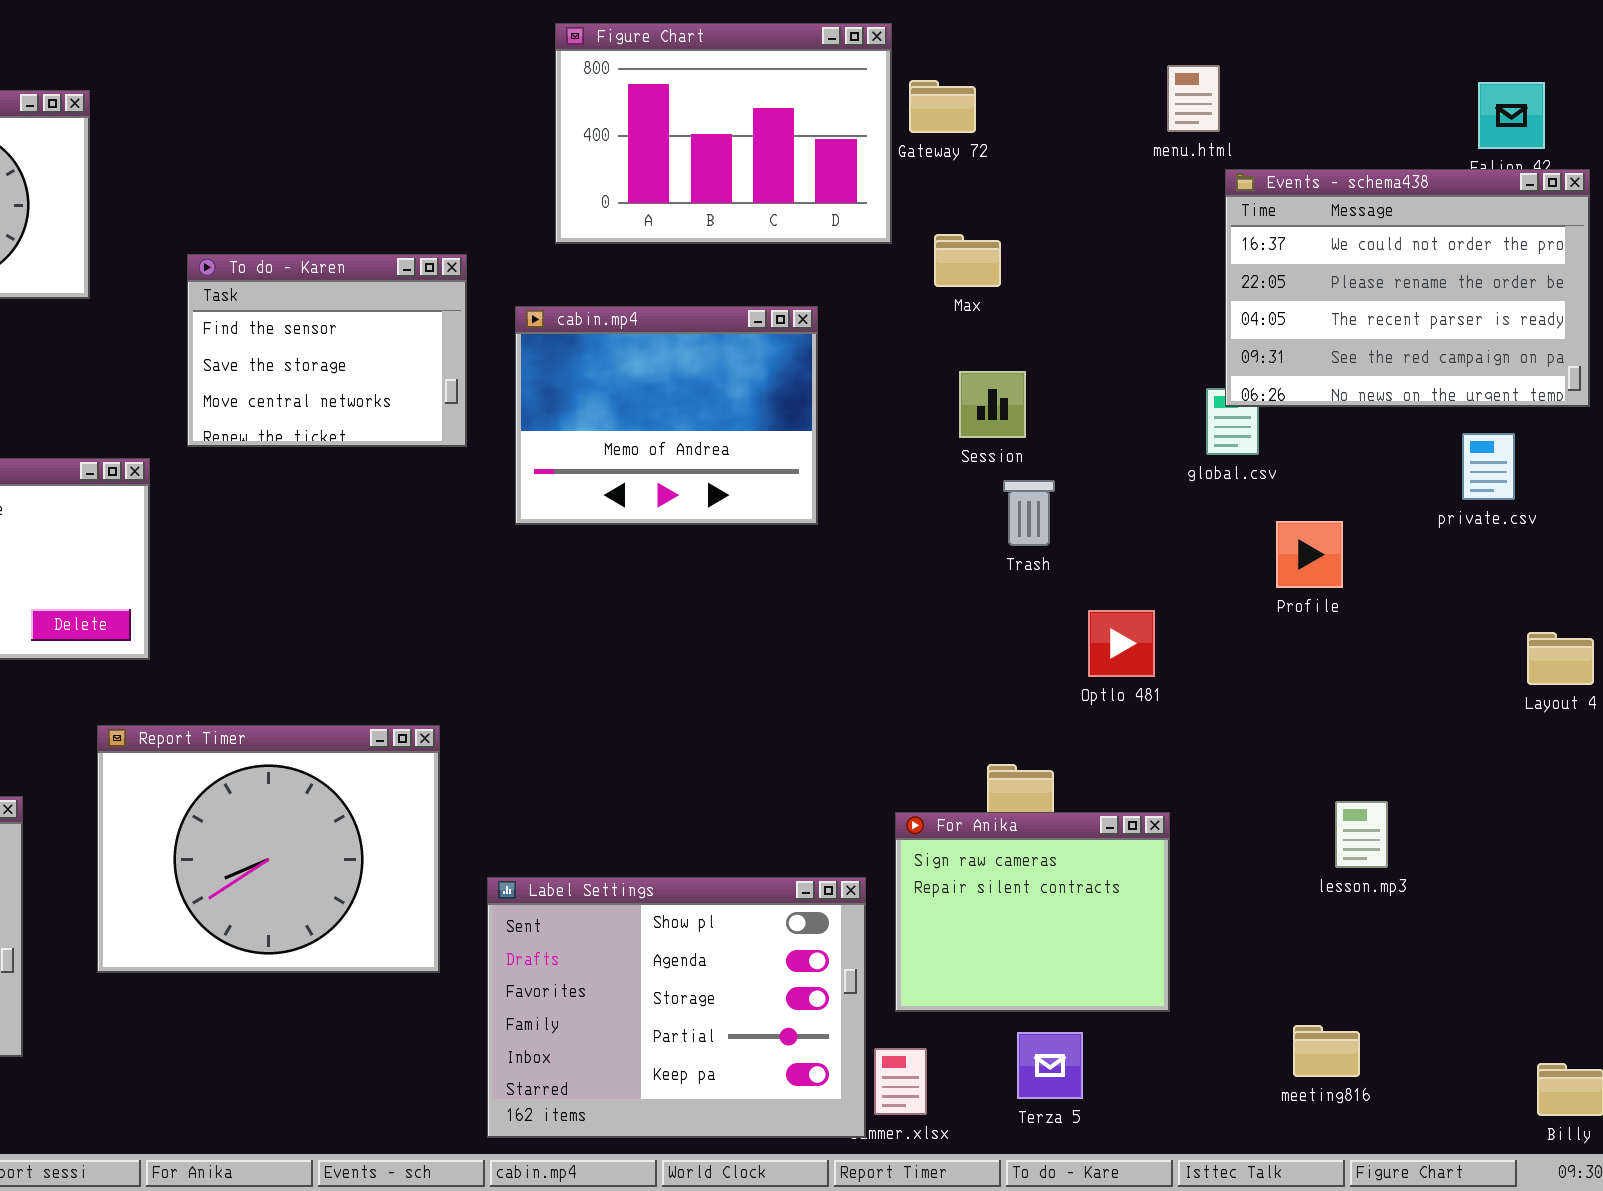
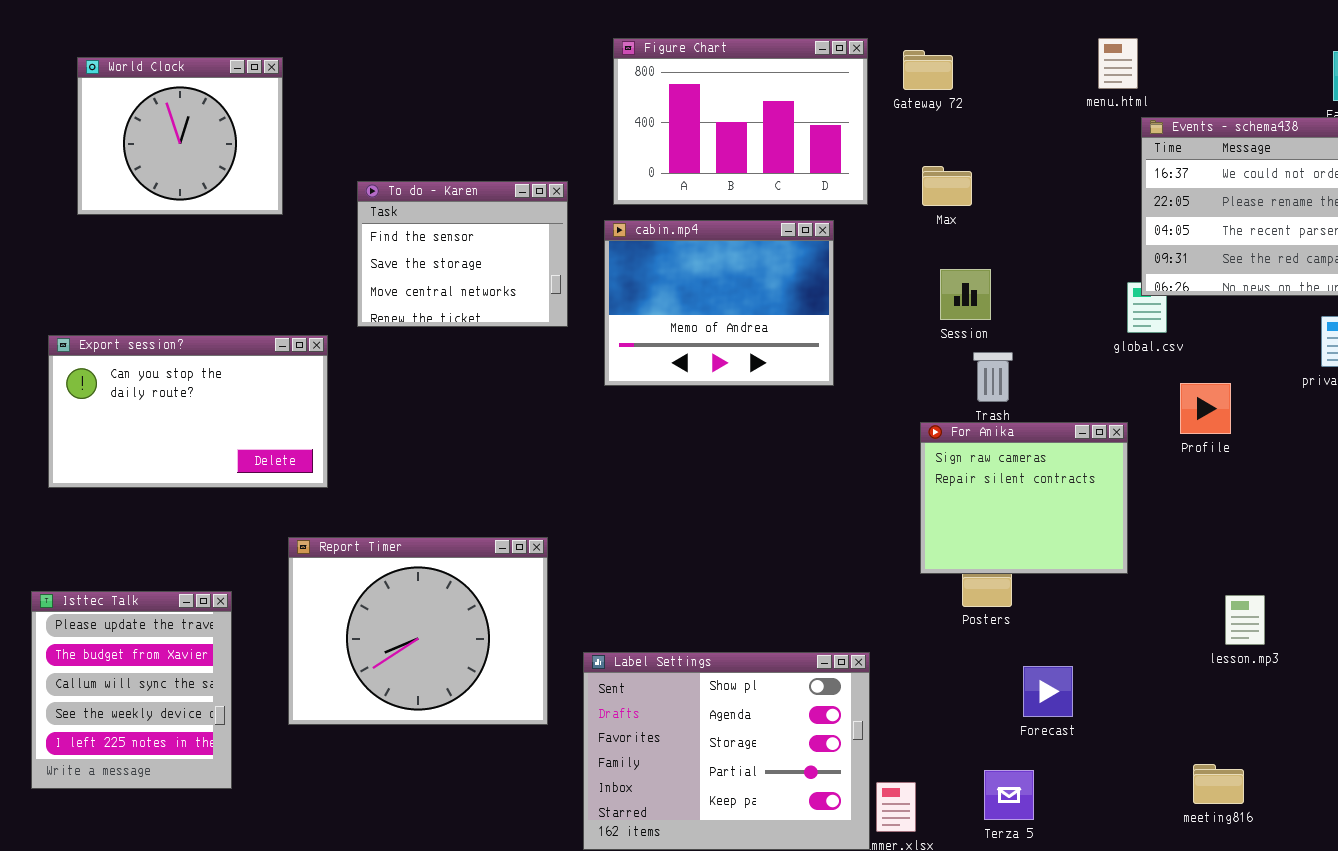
Figure Chart: [555,23,892,244] -> [613,38,868,205], moved
For Anika: [895,812,1170,1012] -> [920,422,1128,574], moved

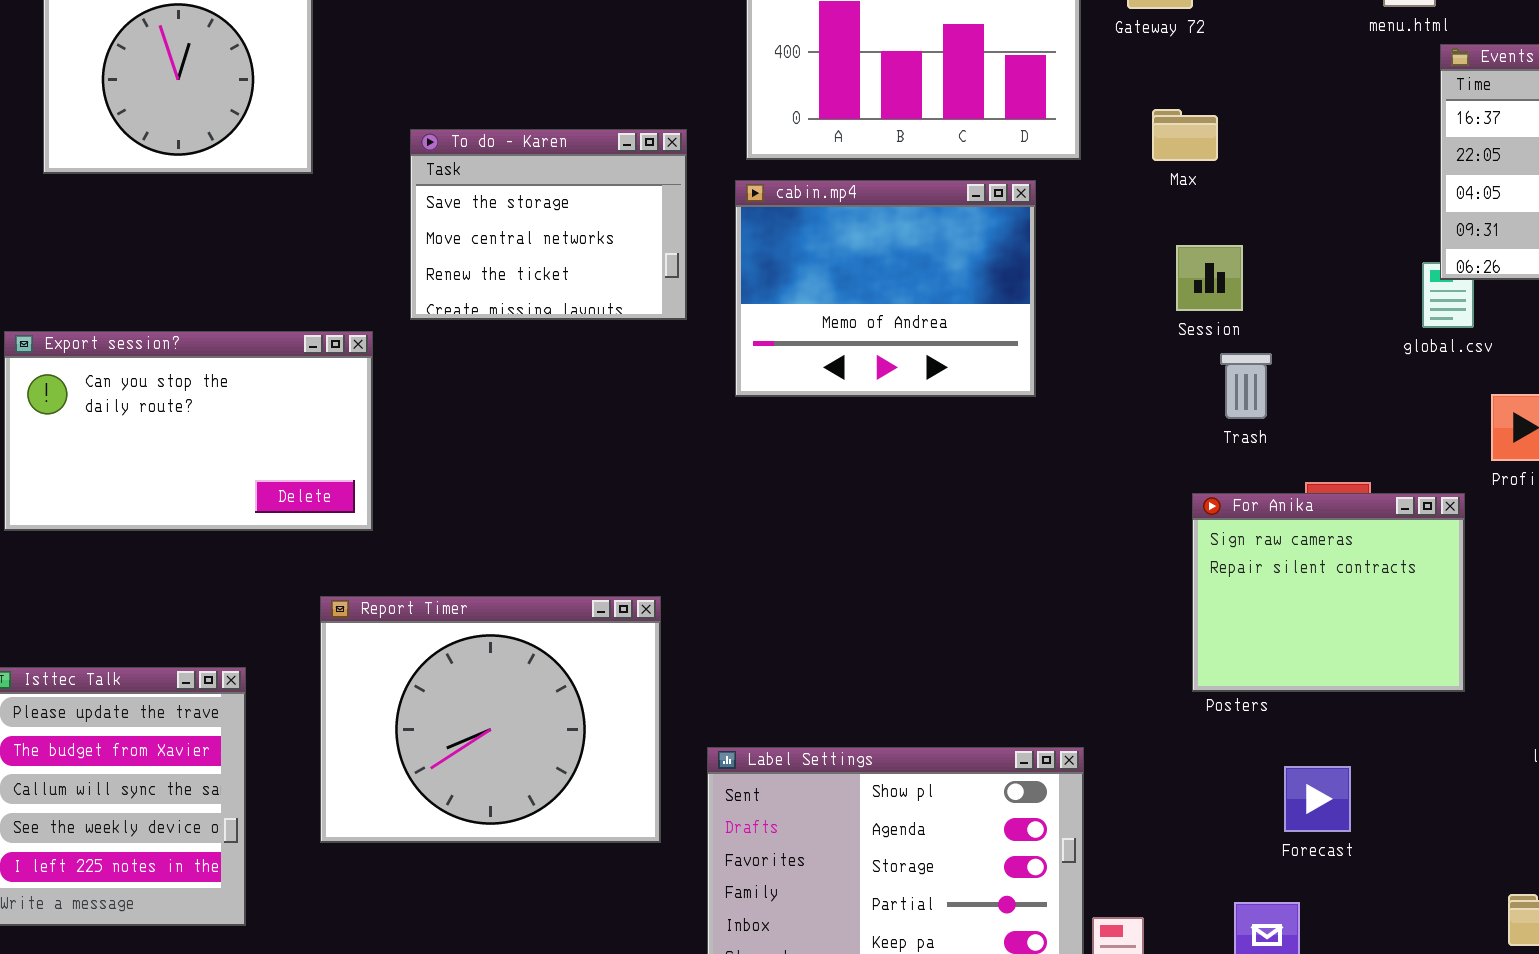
To do - Karen: [357,181,568,327] -> [410,129,687,320], scrolled down 1 row
For Anika: [920,422,1128,574] -> [1192,493,1465,692], moved

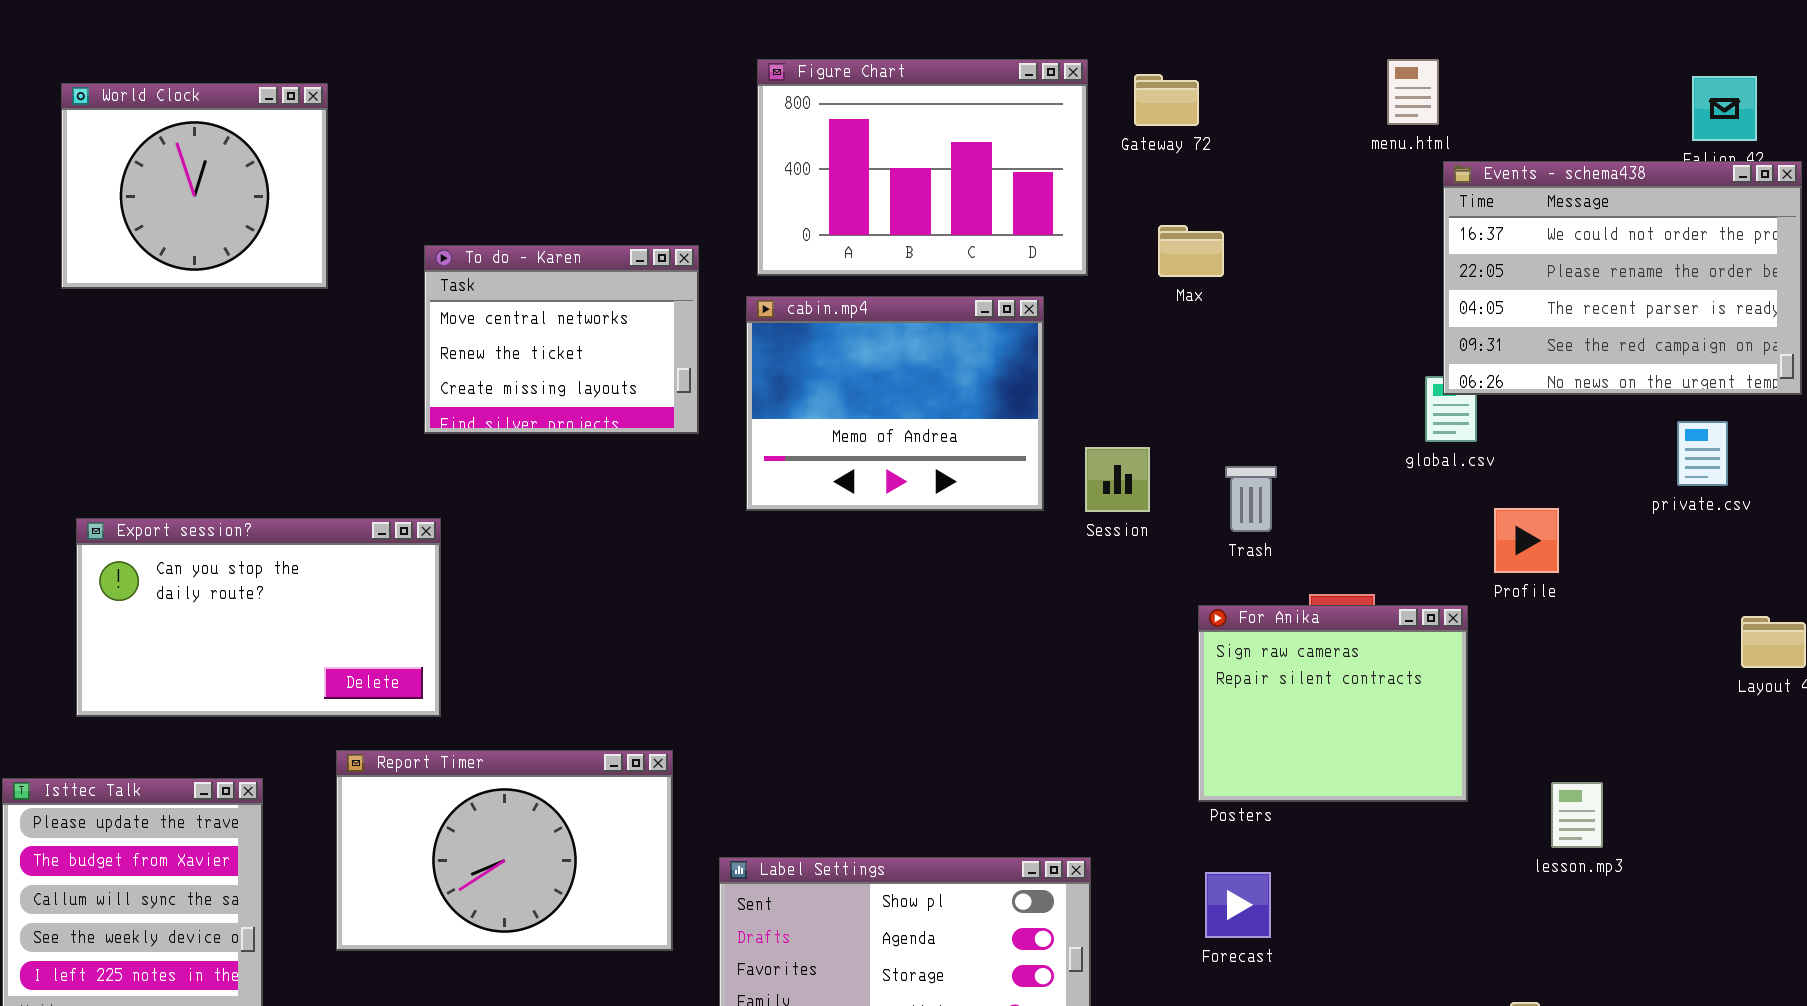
To do - Karen: [410,129,687,320] -> [424,245,699,434], scrolled down 1 row
Session: [1176,245,1243,311] -> [1085,447,1150,512], moved
Export session?: [4,331,373,531] -> [76,518,441,717], moved
Report Timer: [320,596,661,843] -> [336,750,673,951], resized
Forecast: [1284,766,1351,832] -> [1205,872,1271,938], moved

